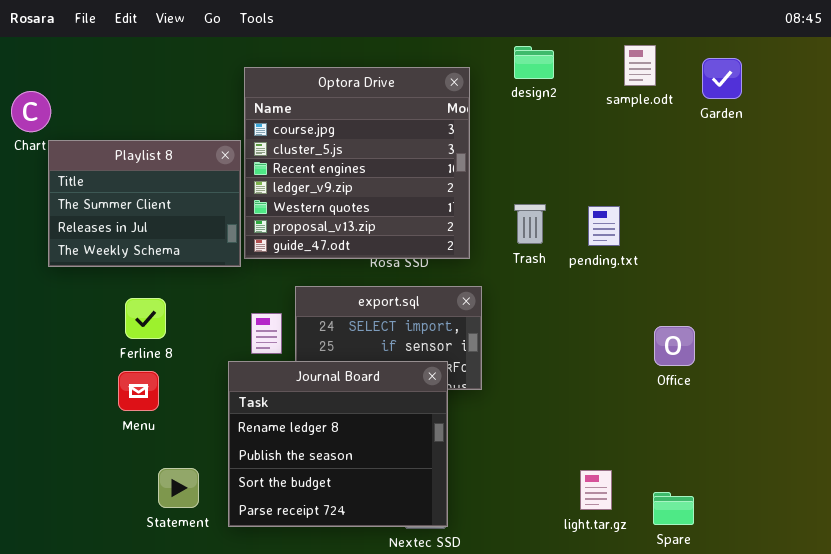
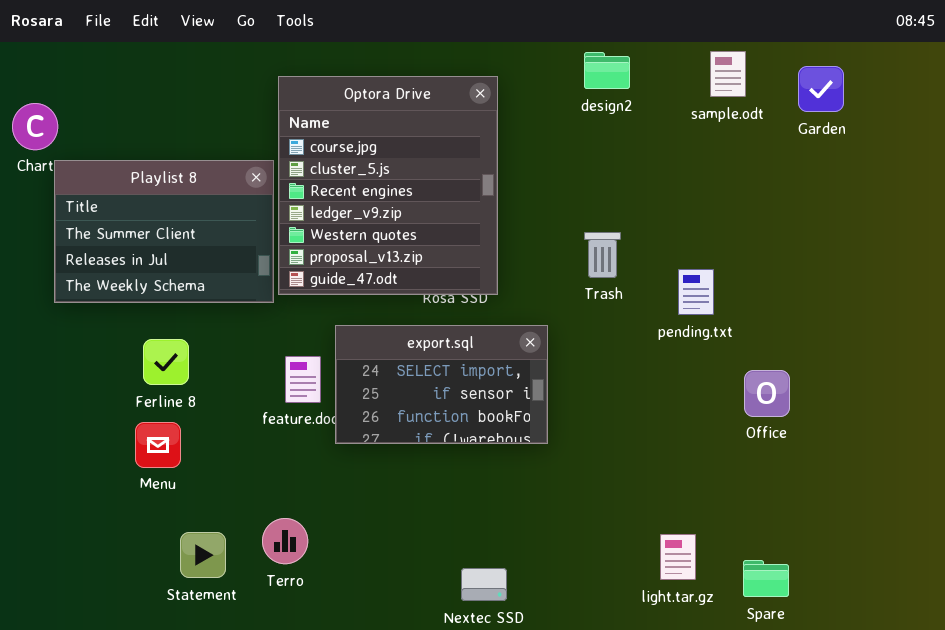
Optora Drive: [244,67,470,259] -> [278,76,498,295], resized
pending.txt: [588,206,620,246] -> [678,269,714,315], moved
Journal Board: [228,361,448,527] -> none, closed

